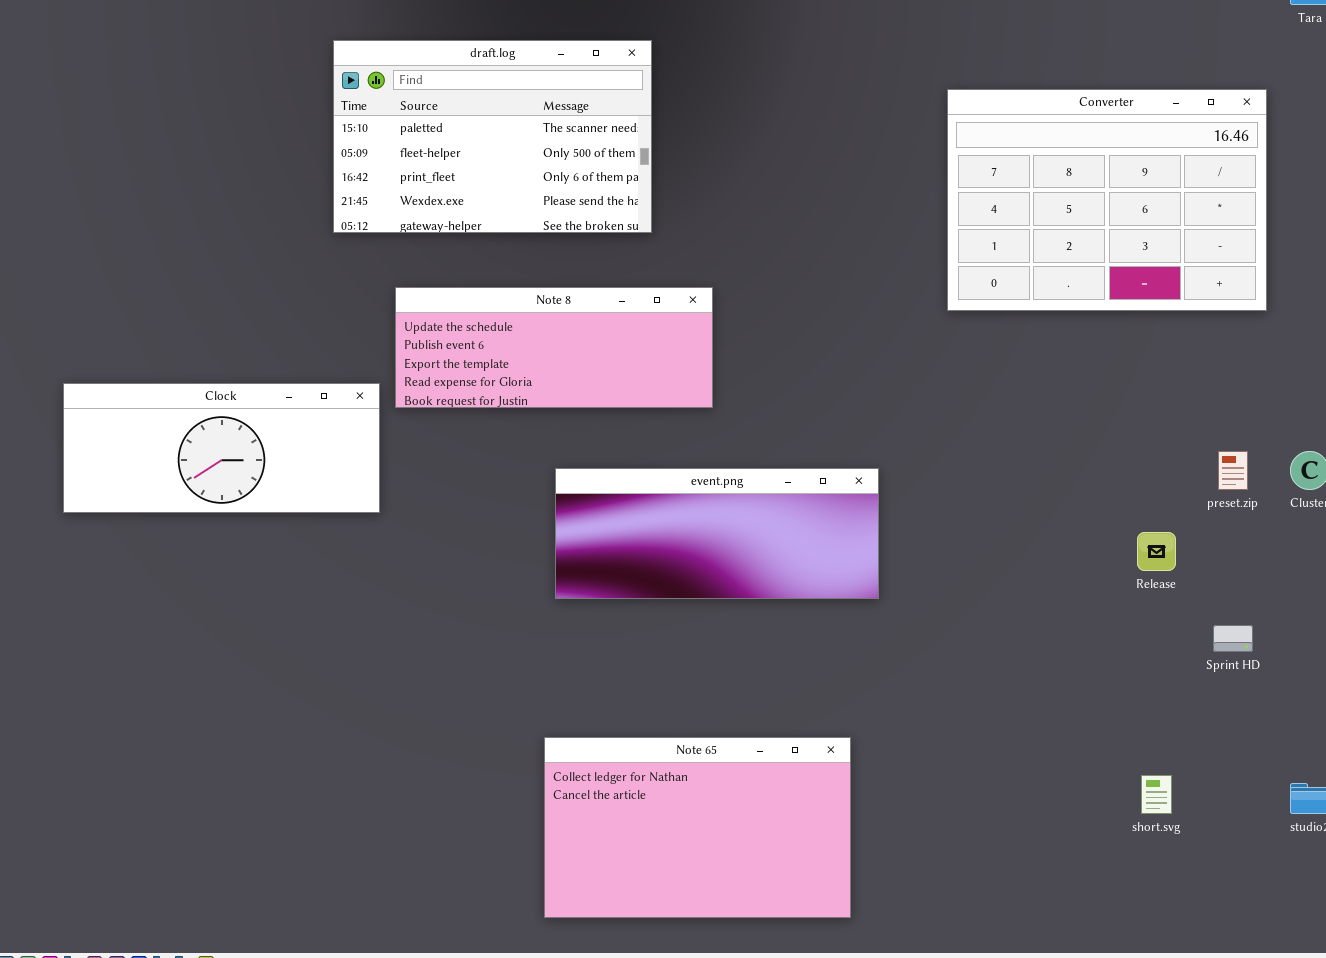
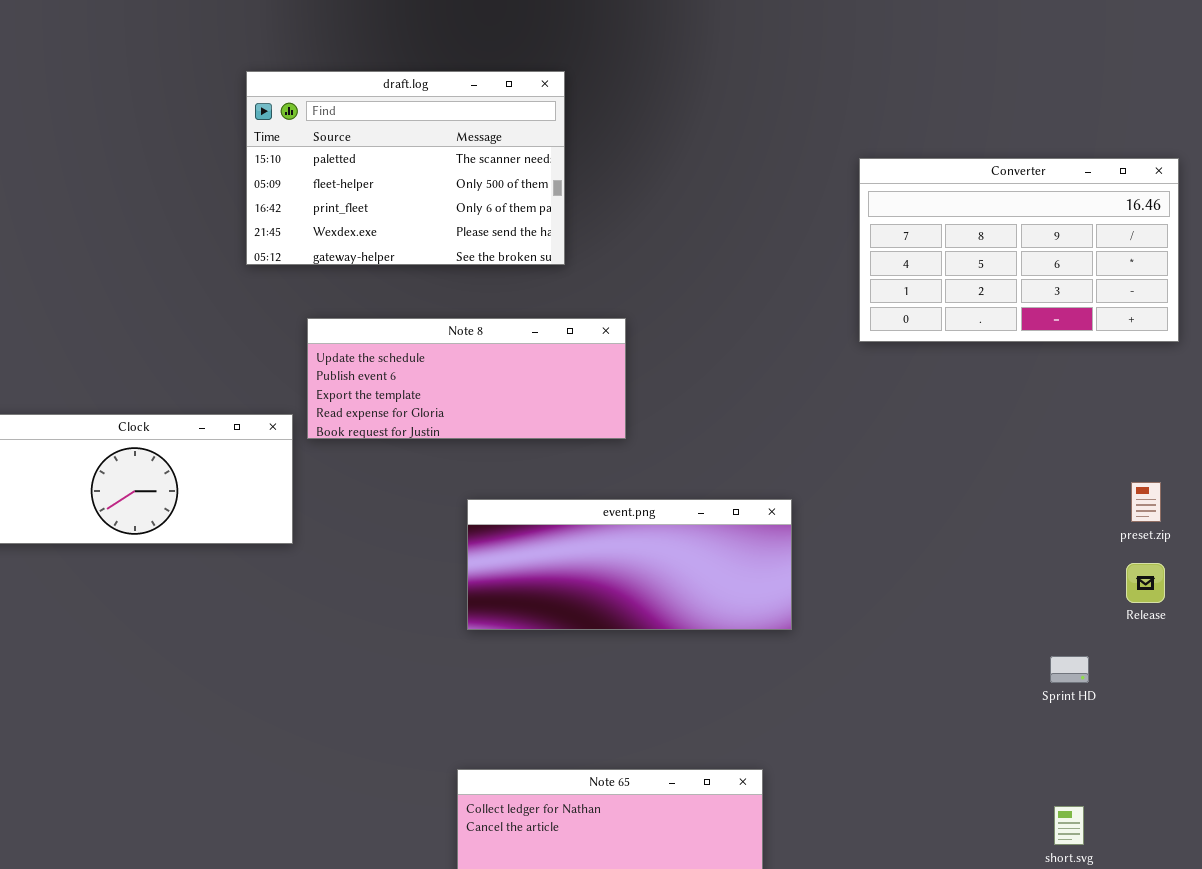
Converter: [947,89,1267,311] -> [859,158,1179,342], resized
Release: [1137,532,1176,571] -> [1126,563,1165,603], moved
Sprint HD: [1213,625,1253,652] -> [1050,656,1089,683], moved

